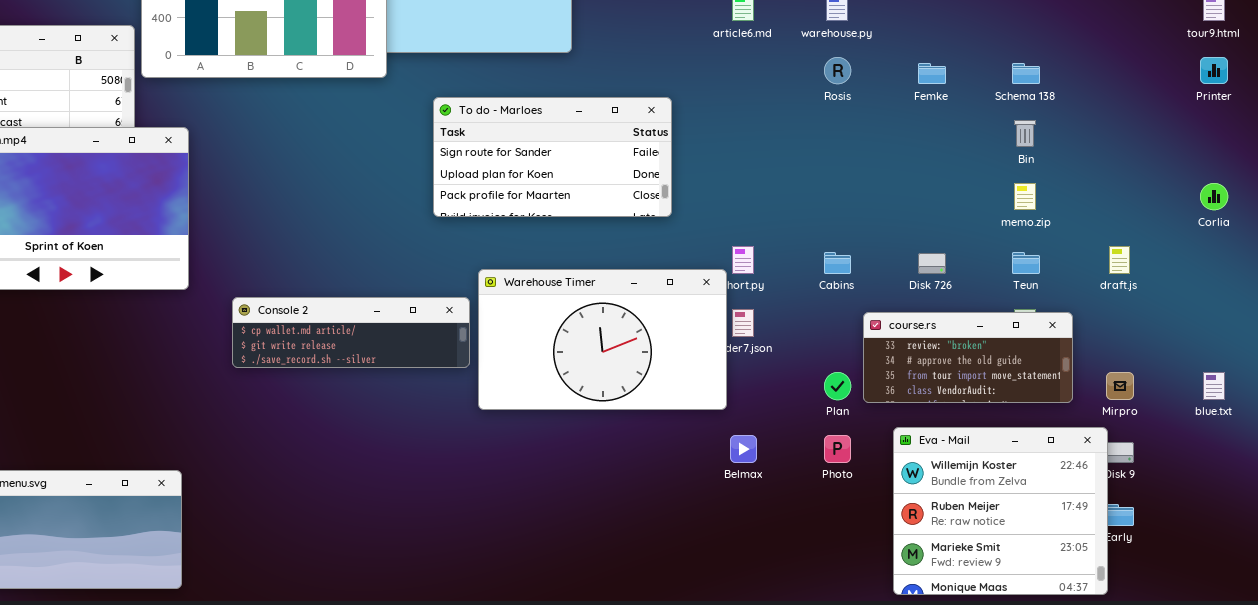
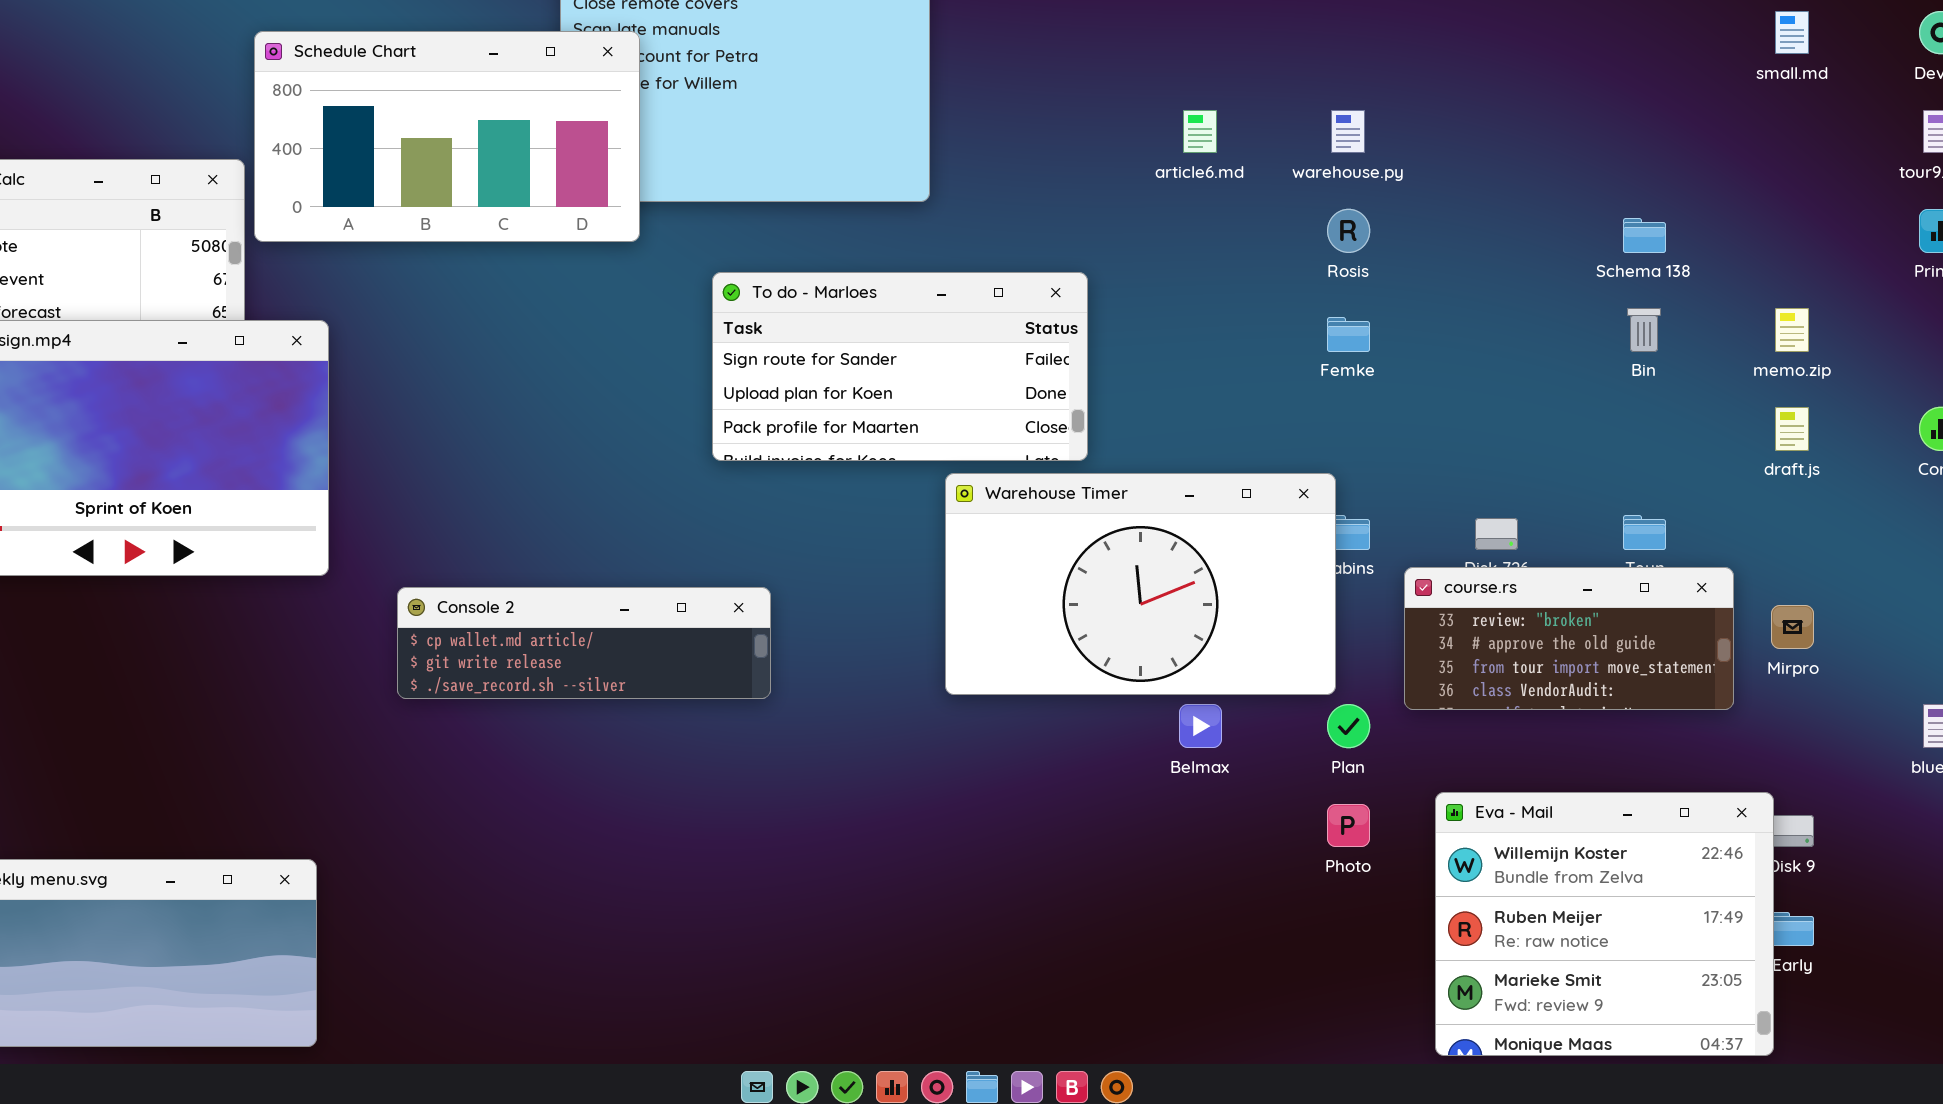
Femke: [918,63,946,84] -> [1327,317,1370,352], moved
memo.zip: [1014,183,1036,210] -> [1775,308,1809,352], moved
draft.js: [1109,246,1130,274] -> [1775,407,1809,451], moved
Warehouse Timer: [478,269,727,410] -> [945,473,1336,695], moved
course.rs: [863,312,1073,403] -> [1404,567,1734,710], moved
Mirpro: [1106,372,1134,400] -> [1771,605,1814,649], moved
Belmax: [730,435,757,463] -> [1179,704,1222,748], moved

